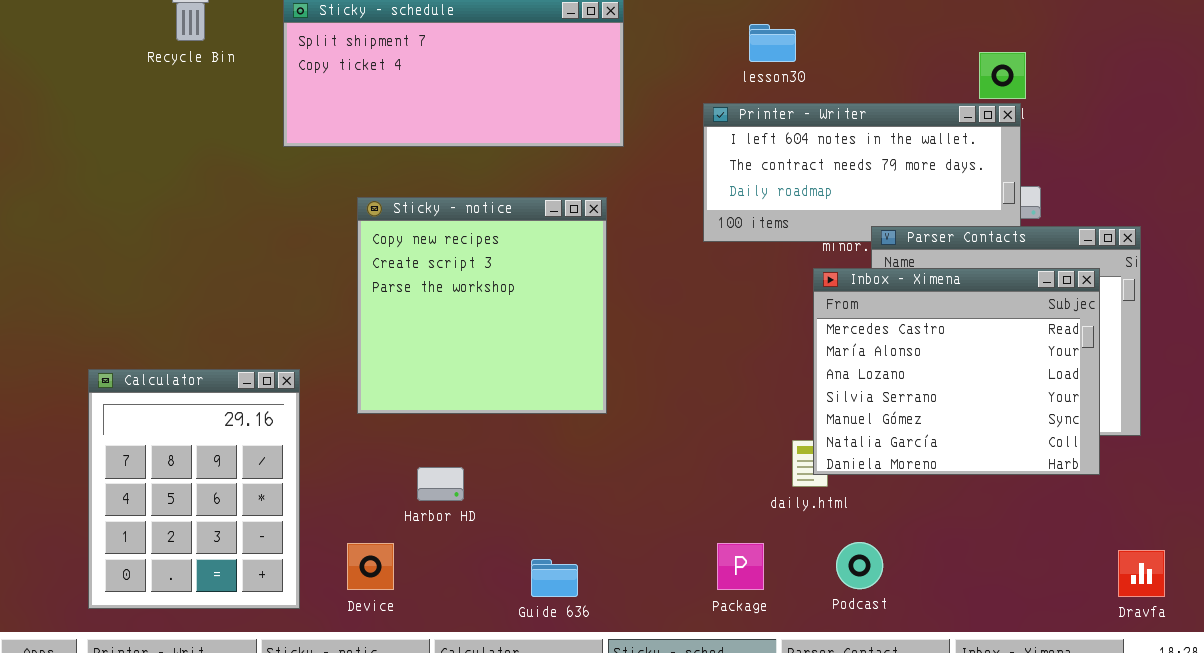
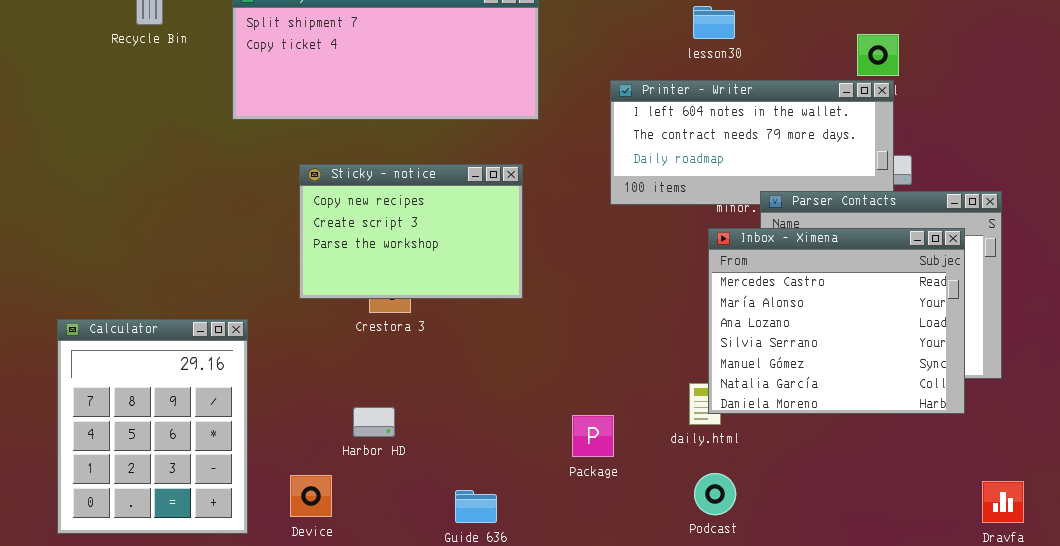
lesson30: [749,24,796,62] -> [693,6,735,39], moved
Sticky - notice: [357,197,607,414] -> [299,164,523,299], resized
Podcast: [836,542,883,589] -> [694,473,736,515], moved
Package: [717,543,764,590] -> [572,415,614,457], moved

